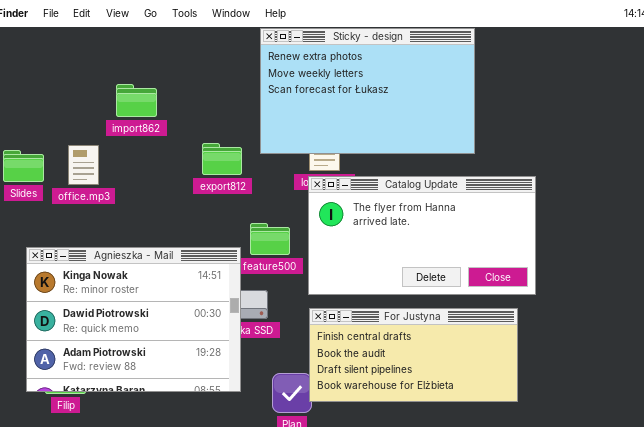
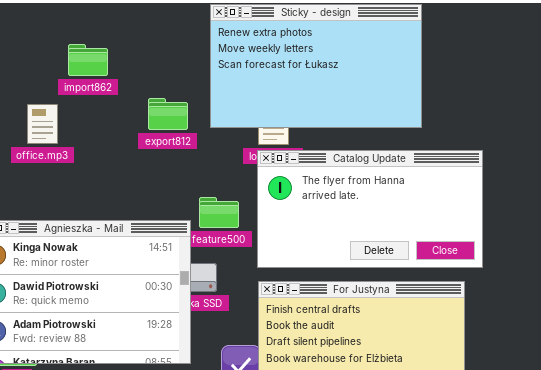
import862: [116,84,157,117] -> [68,44,108,76], moved
export812: [202,143,242,175] -> [148,98,188,130], moved
office.mp3: [68,145,99,185] -> [27,104,58,144], moved

